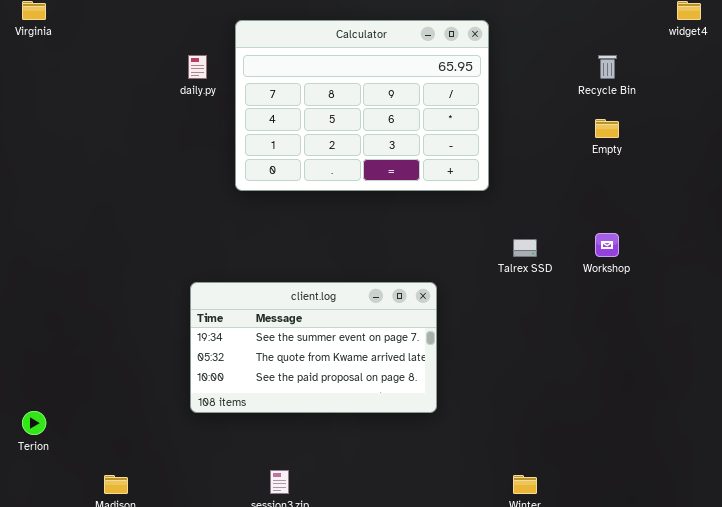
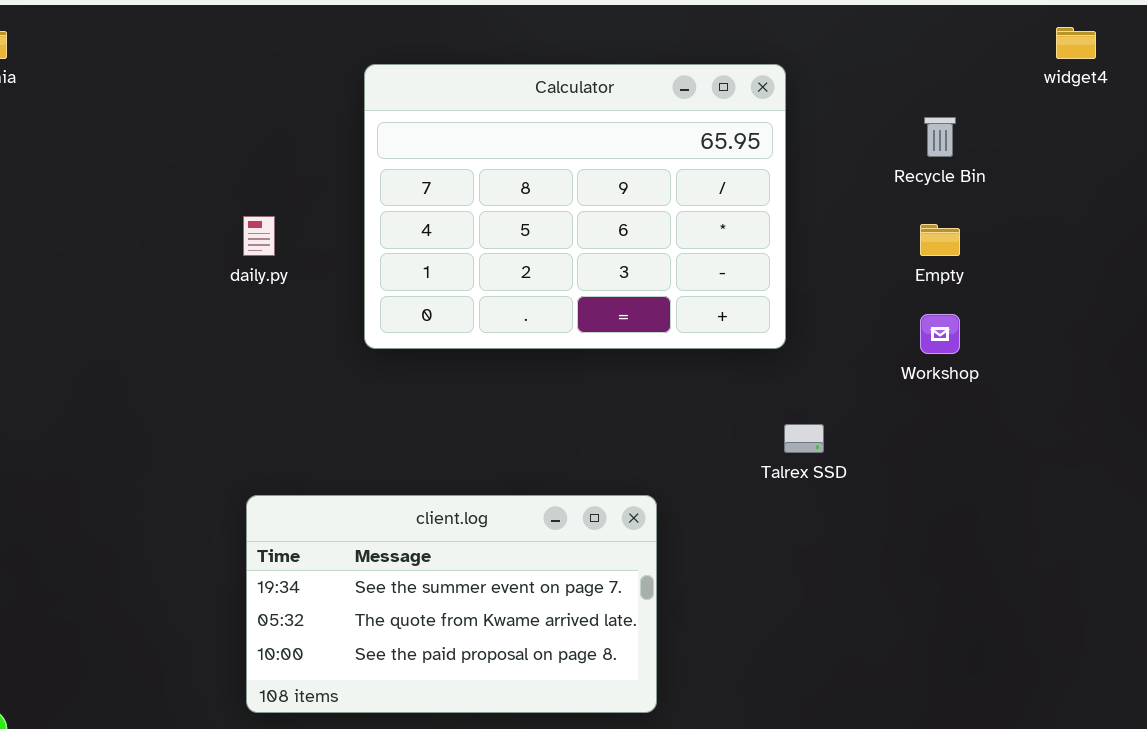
Calculator: [235,20,489,191] -> [364,64,786,349], moved
daily.py: [188,55,207,79] -> [243,216,275,256], moved
Workshop: [595,233,619,257] -> [920,314,960,354], moved

